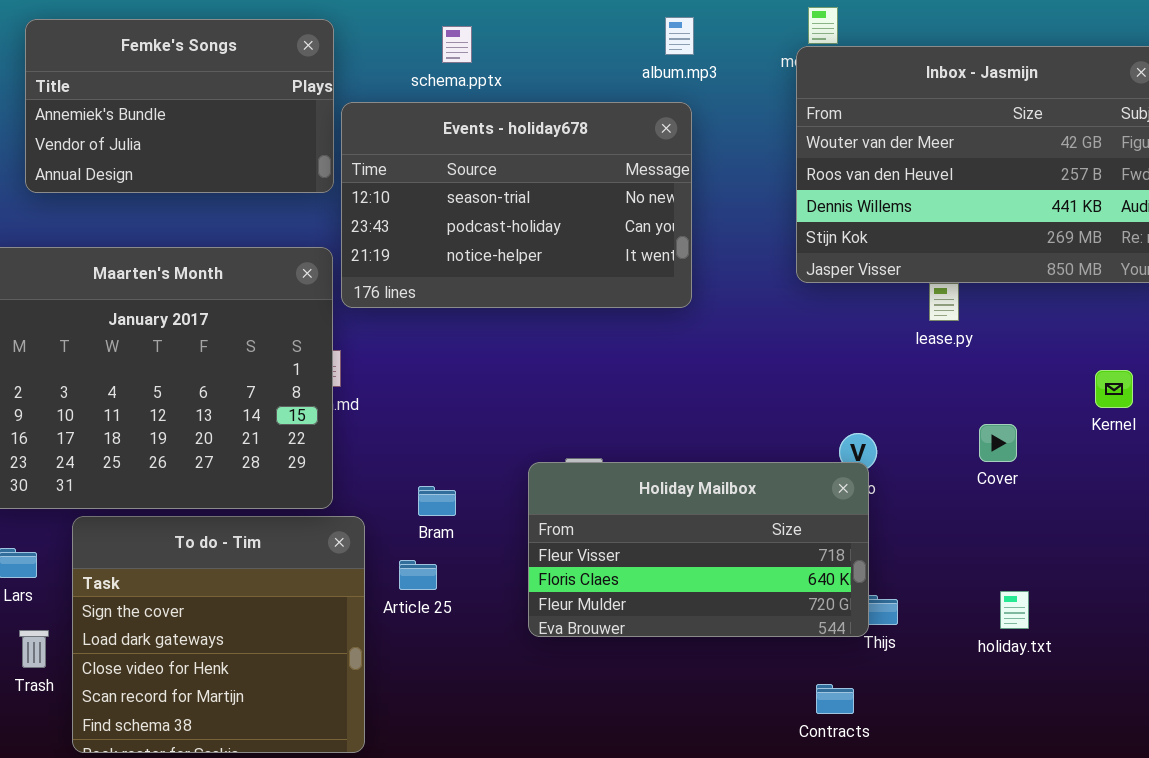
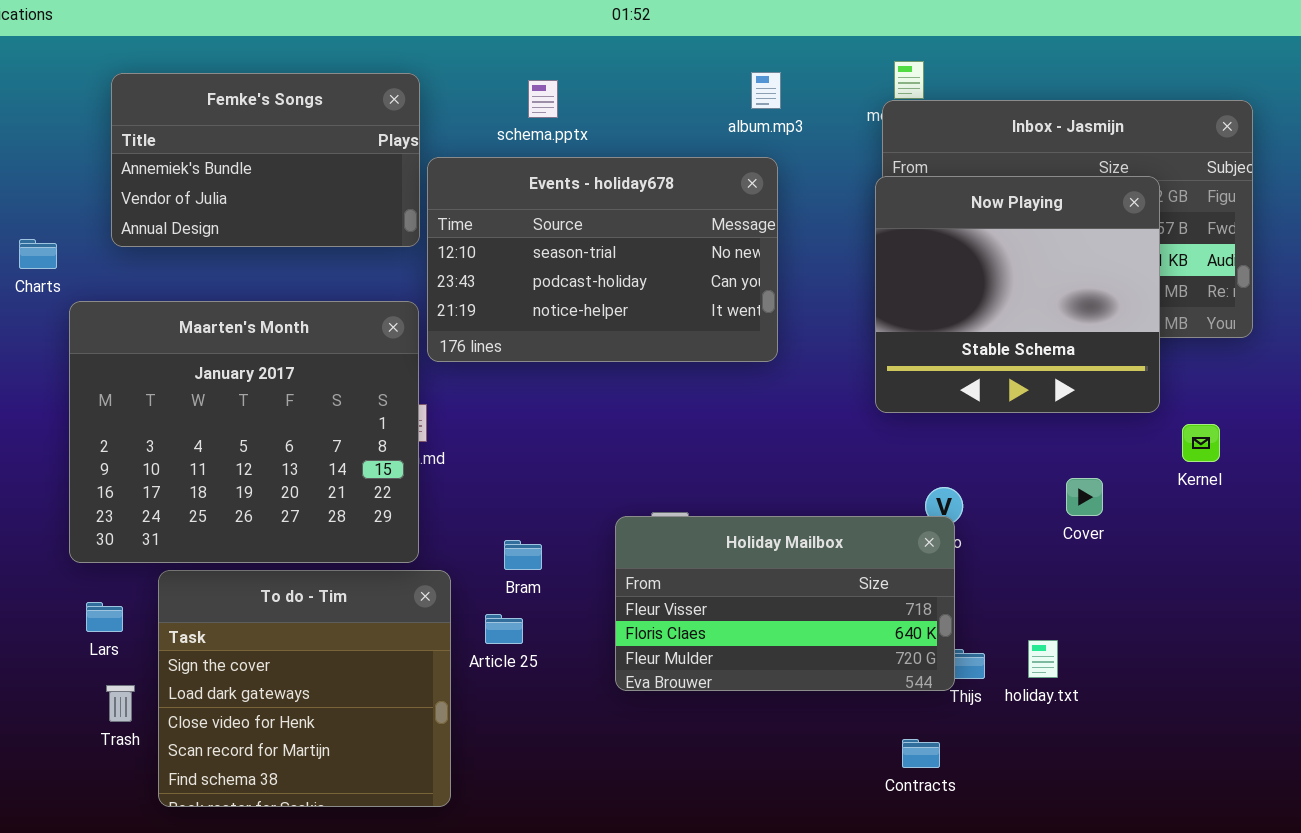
Now Playing: none -> [875,176,1160,413], opened
holiday.txt: [1000,591,1029,629] -> [1028,640,1058,678], moved

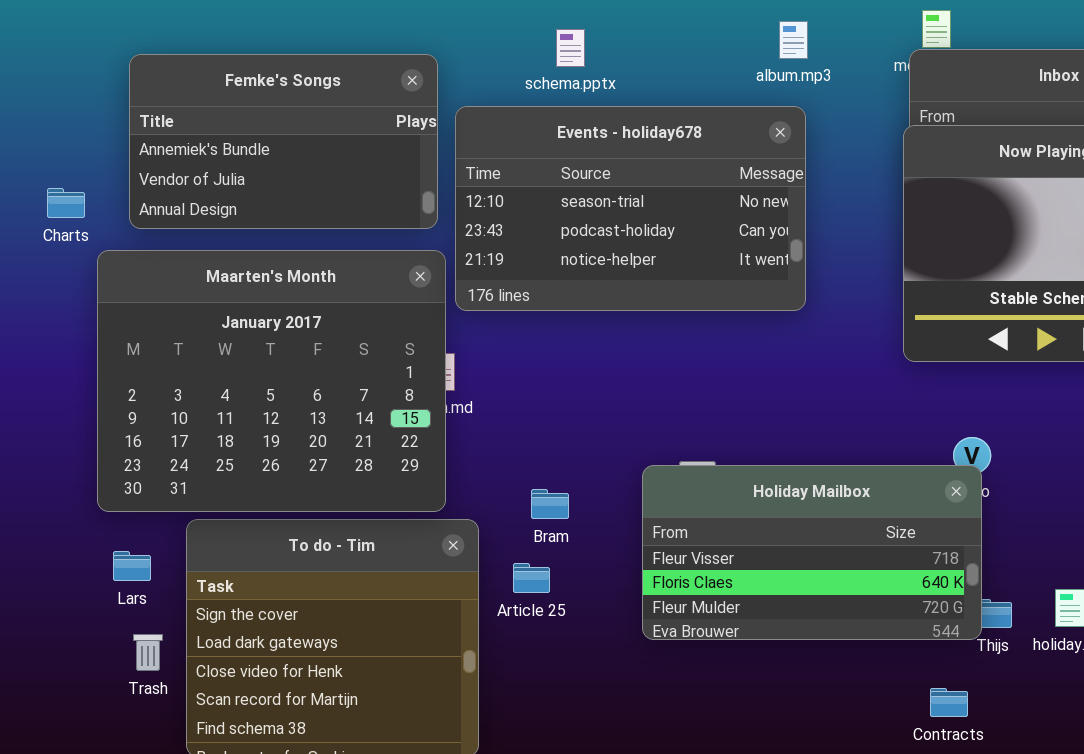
Femke's Songs: [111,73,420,247] -> [129,54,438,229], moved

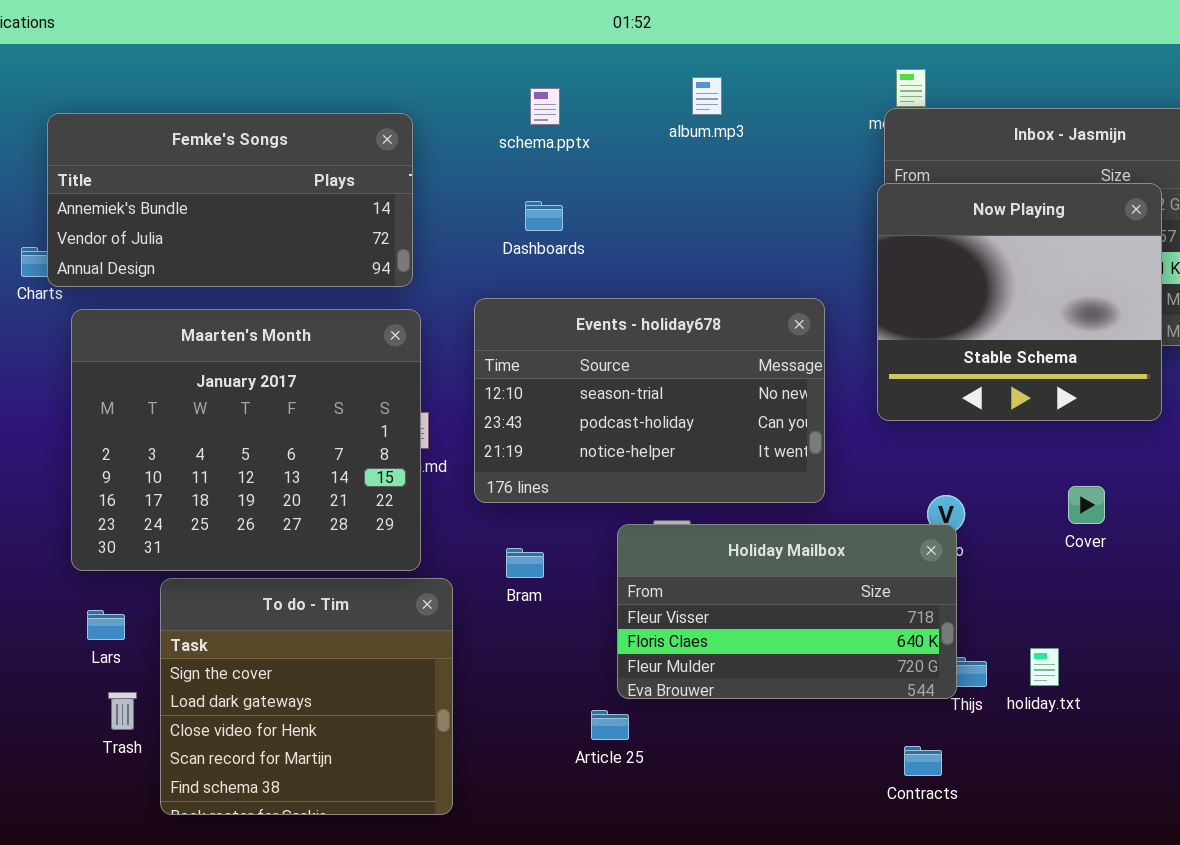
album.mp3: [779,21,808,59] -> [692,77,722,115], moved
Femke's Songs: [129,54,438,229] -> [47,113,413,287], resized
Events - holiday678: [455,106,806,311] -> [474,298,825,503], moved
Article 25: [513,563,550,593] -> [591,710,629,740], moved

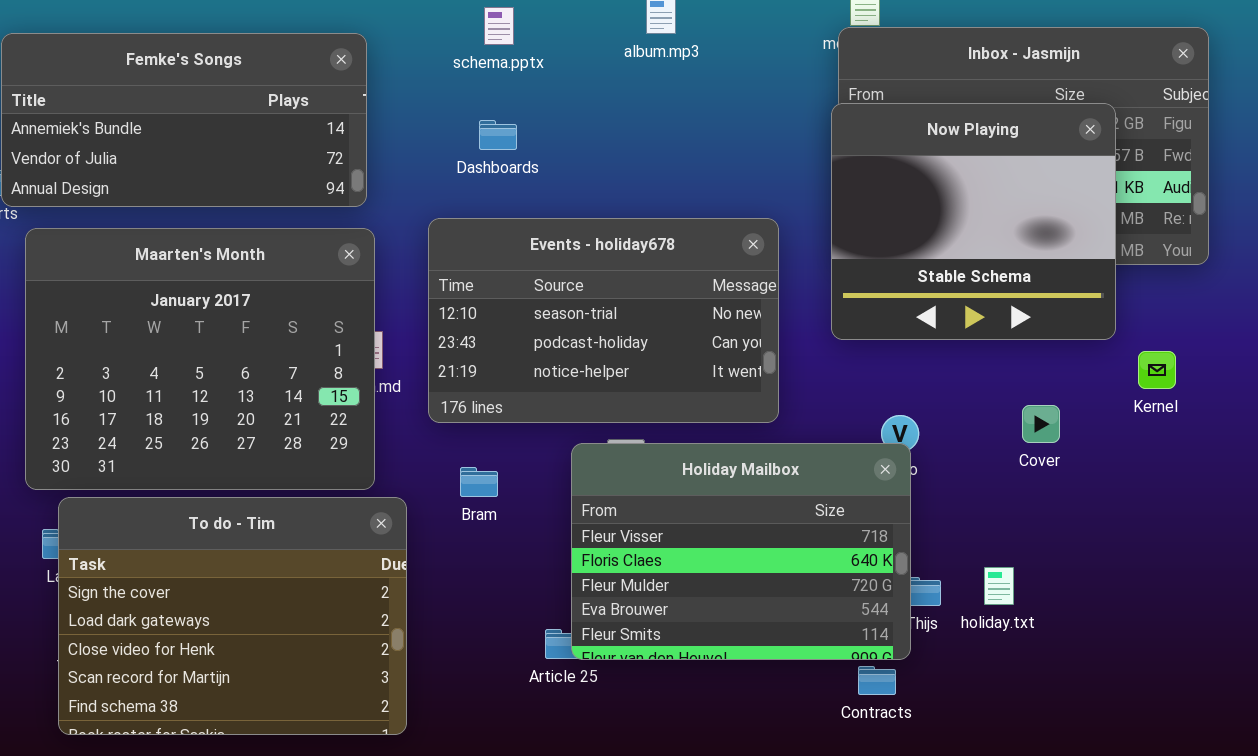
Holiday Mailbox: [617,524,957,699] -> [571,443,911,660], resized
To do - Tim: [160,578,453,815] -> [58,497,407,735], resized

